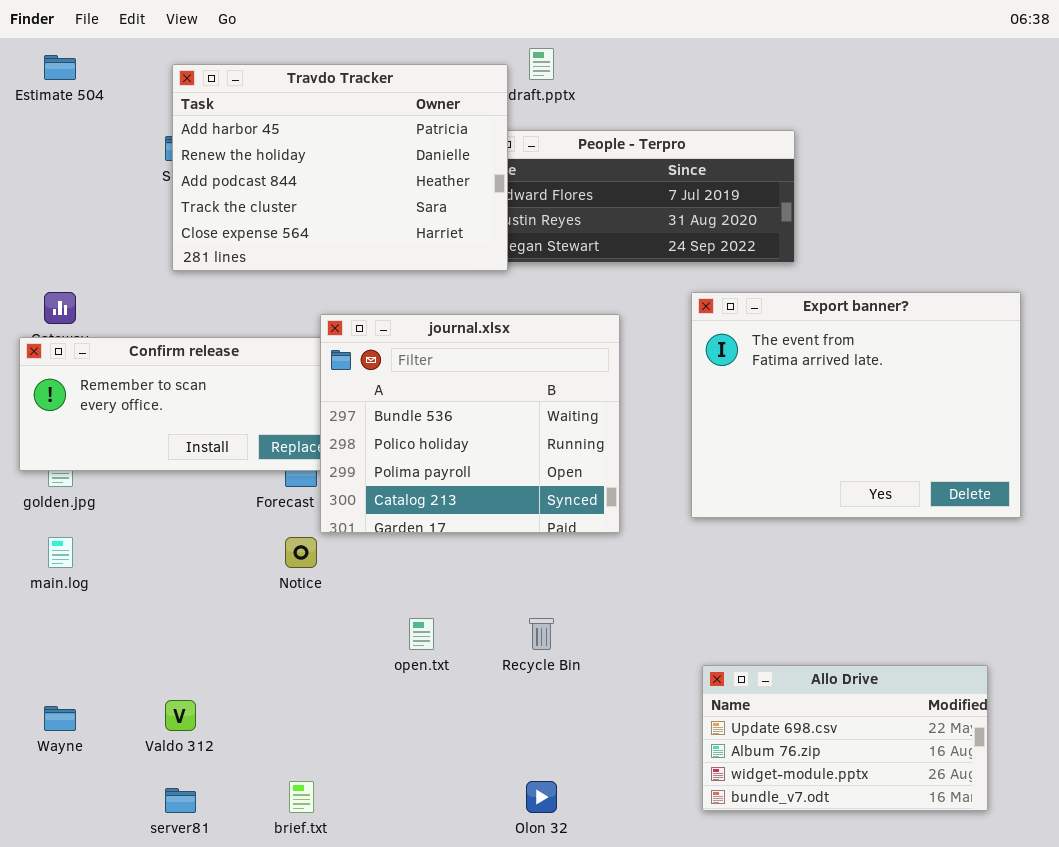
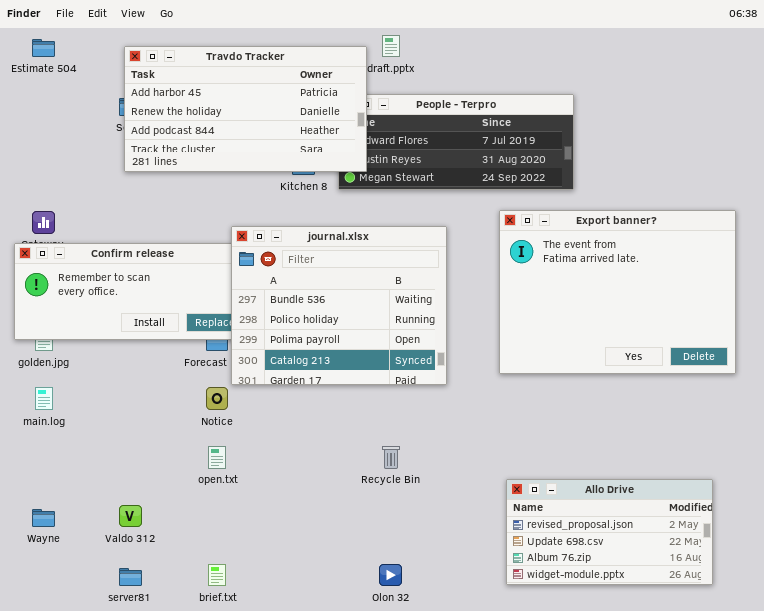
Travdo Tracker: [172,64,508,271] -> [124,46,367,172], resized
open.txt: [409,618,434,650] -> [208,446,226,469], moved
Allo Drive: [702,665,988,811] -> [506,479,713,585], scrolled up 1 row

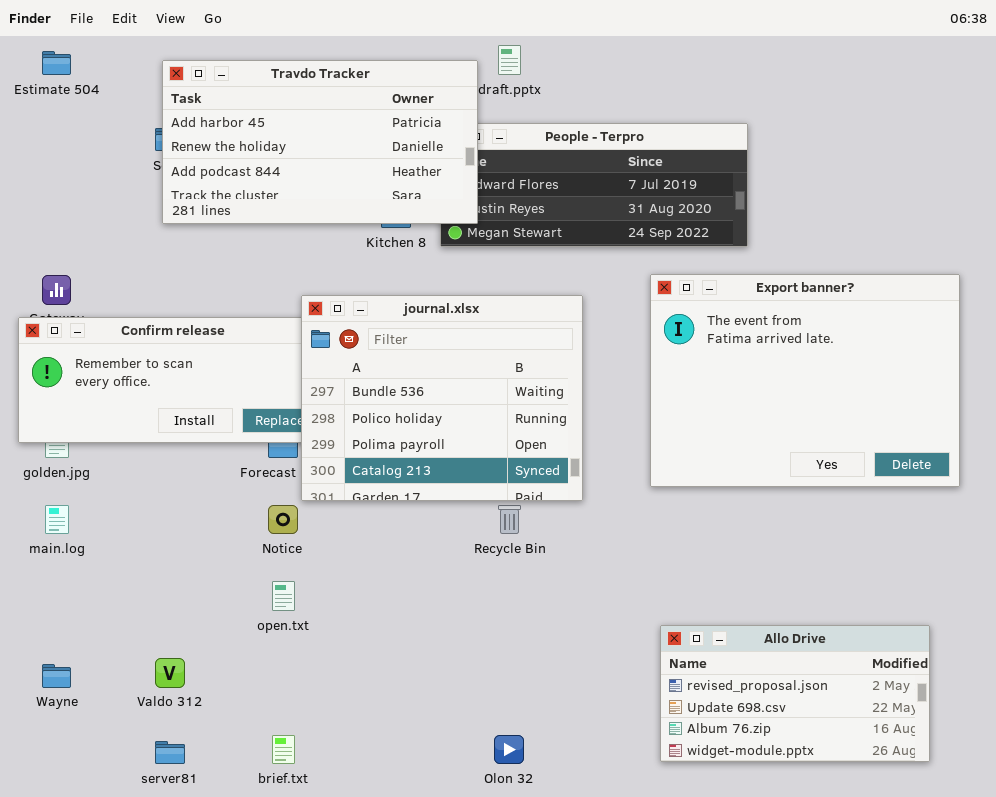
Recycle Bin: [382,446,400,469] -> [498,505,521,534], moved

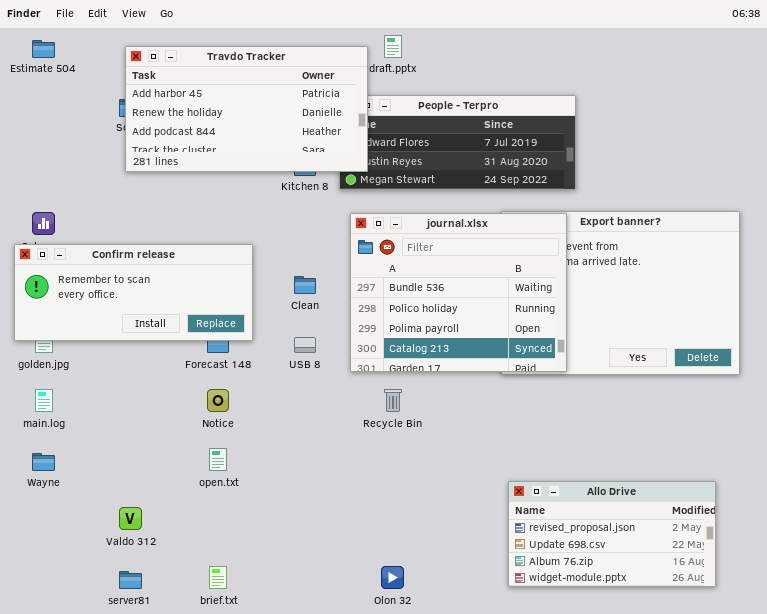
journal.xlsx: [301,295,583,501] -> [350,213,567,372], moved
Wayne: [42,664,71,688] -> [32,453,55,471], moved

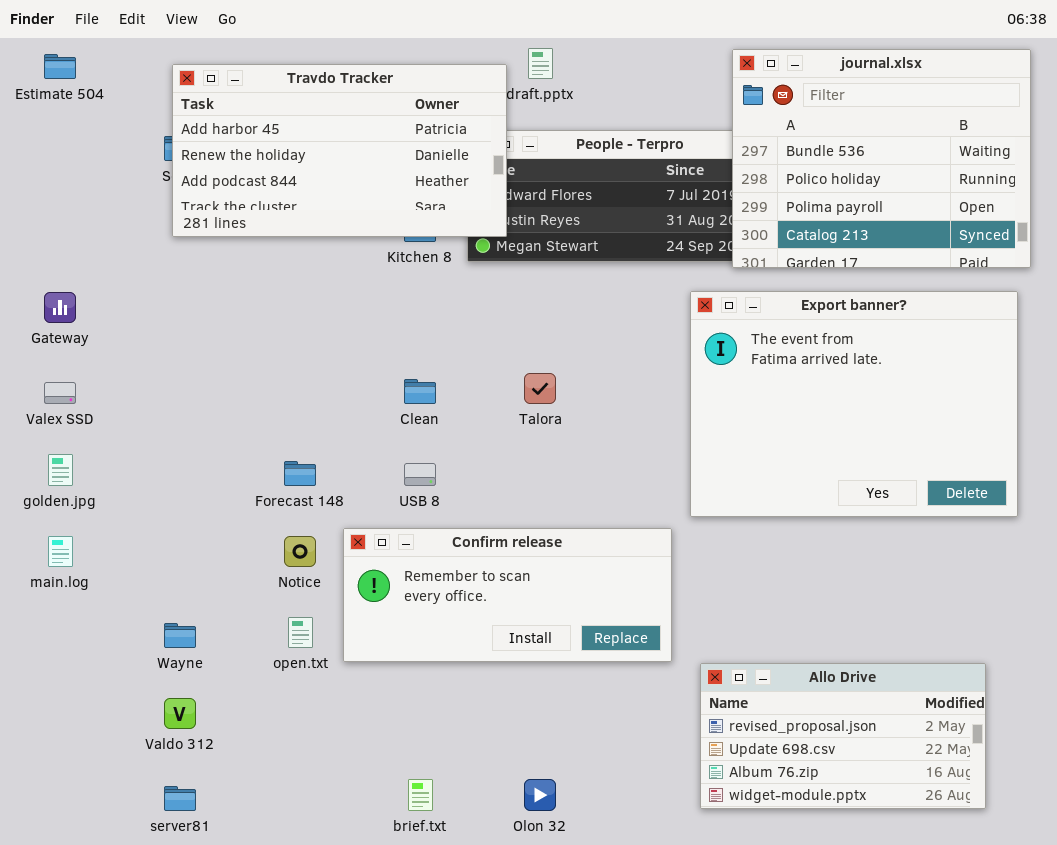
journal.xlsx: [350,213,567,372] -> [732,49,1031,268], moved
Confirm release: [14,244,253,341] -> [343,528,672,662], moved
Wayne: [32,453,55,471] -> [164,623,196,648], moved
brief.txt: [209,566,227,589] -> [408,779,433,811], moved

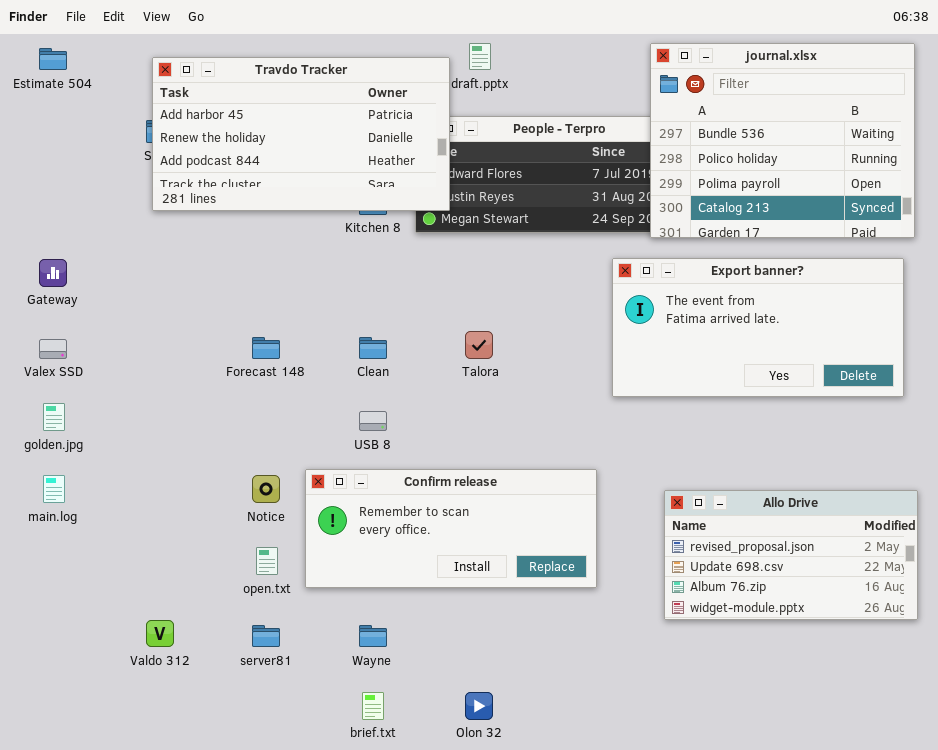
Export banner?: [690,291,1018,517] -> [612,258,904,397], resized
Forecast 148: [284,461,316,486] -> [252,337,280,359], moved
Wayne: [164,623,196,648] -> [359,625,387,647], moved
Allo Drive: [700,663,986,809] -> [664,490,918,620], moved
server81: [164,786,196,811] -> [252,625,280,647], moved

